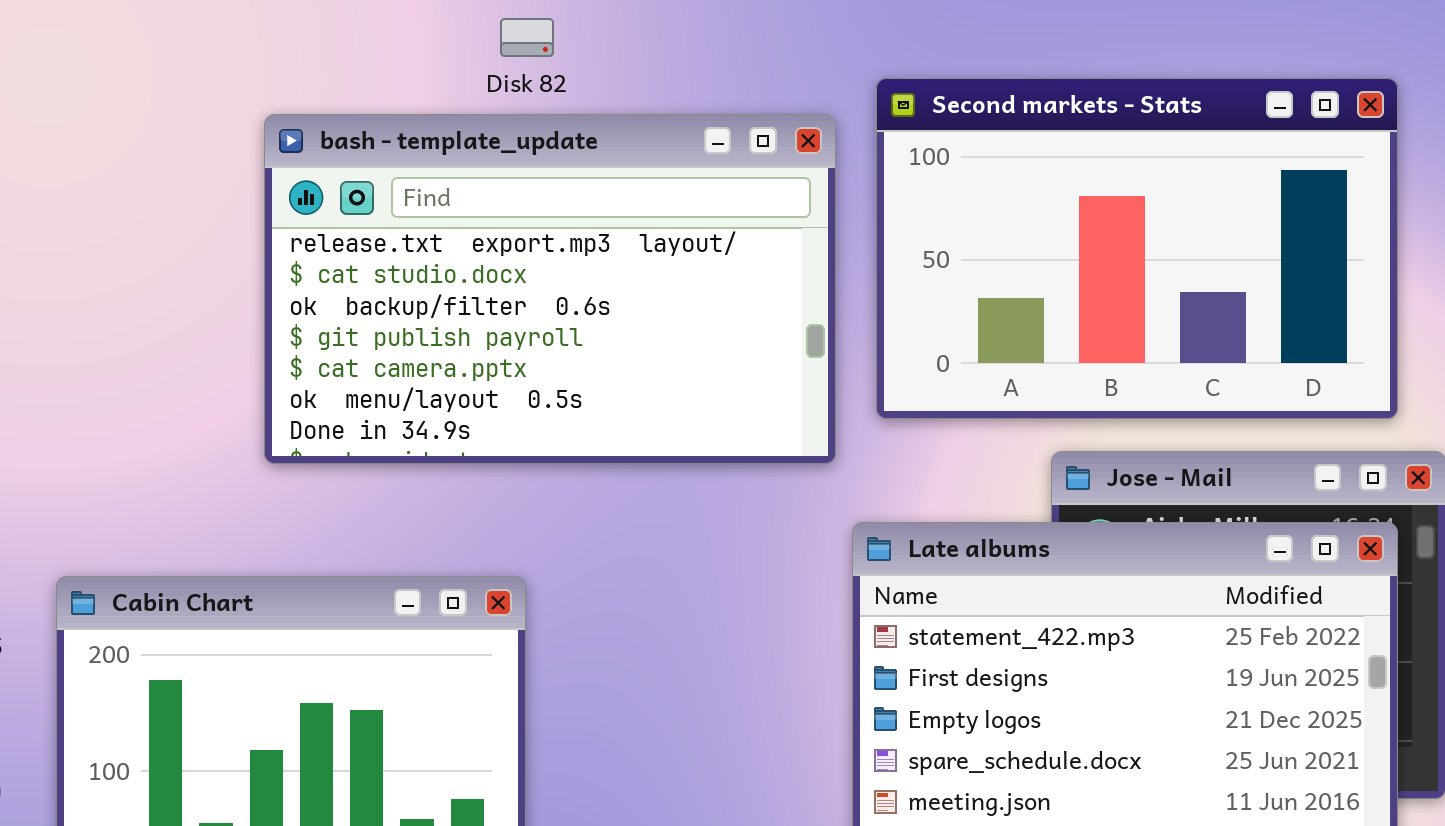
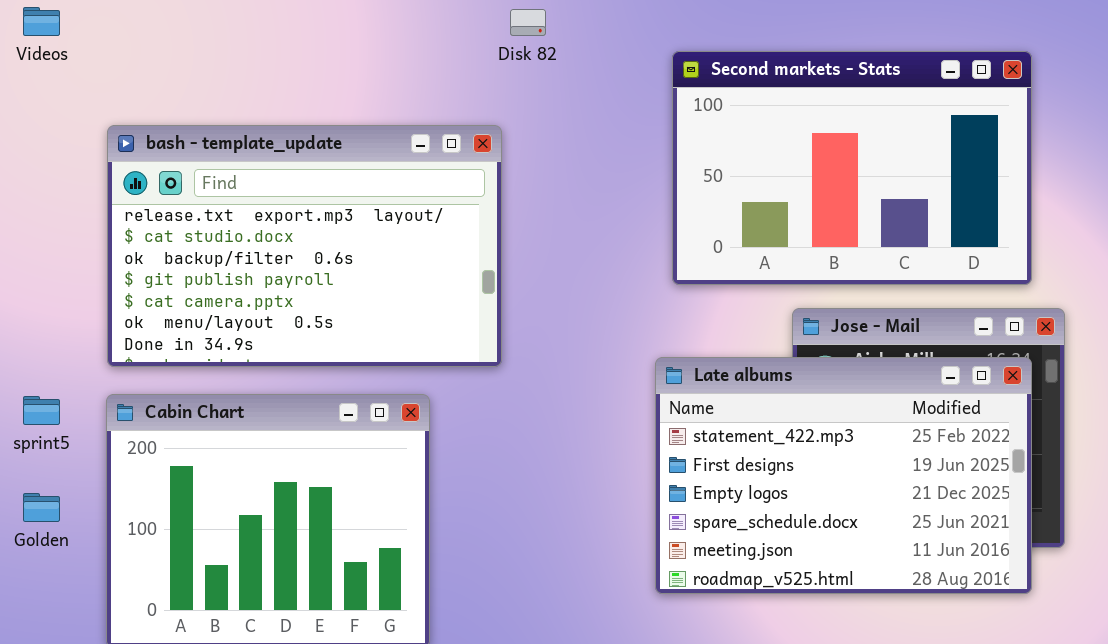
Disk 82: [500,18,554,57] -> [510,9,546,36], moved
bash - template_update: [264,114,836,464] -> [107,125,502,367], moved

